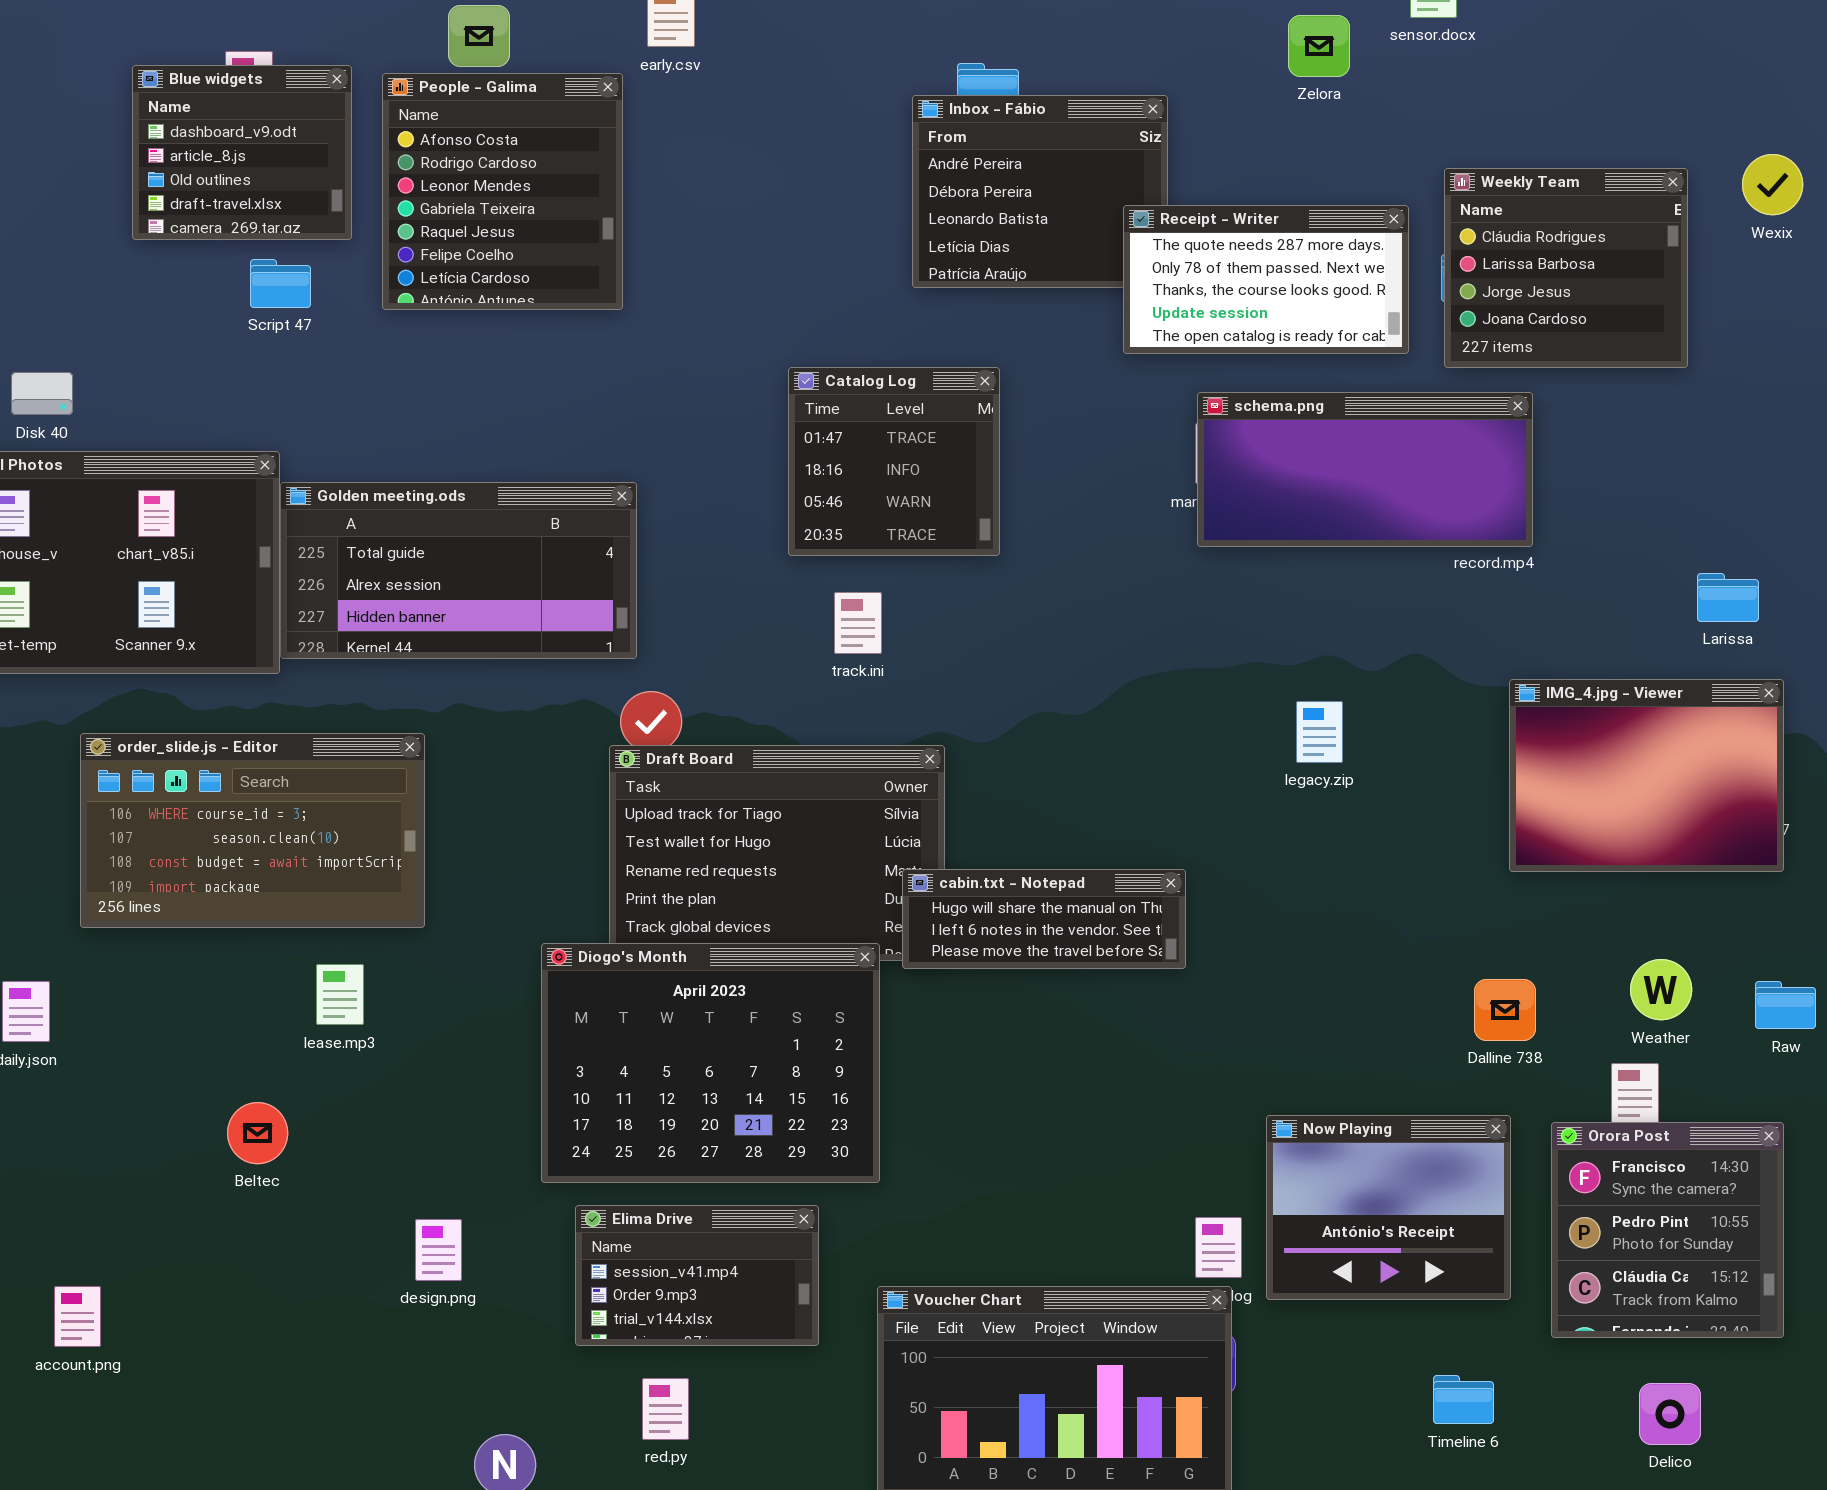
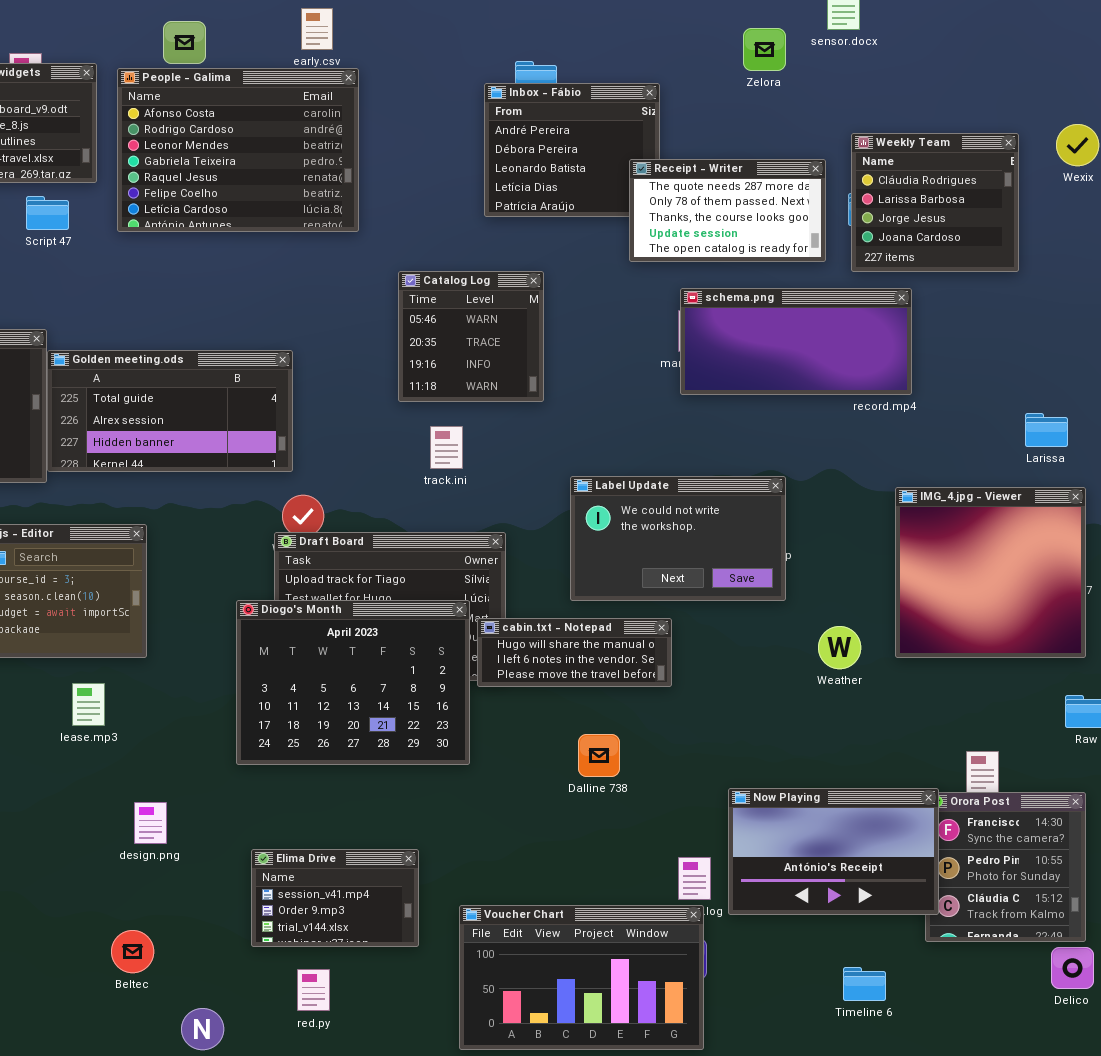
People - Galima: [382,73,623,310] -> [117,68,359,232], resized
Catalog Log: [788,367,1000,556] -> [398,271,544,402], scrolled down 2 rows
Label Update: none -> [570,476,786,601], opened
IMG_4.jpg - Viewer: [1509,679,1784,872] -> [895,487,1086,658], resized
Diogo's Month: [541,943,880,1183] -> [236,600,470,765], moved
Weather: [1630,959,1692,1020] -> [818,626,861,669], moved
Dalline 738: [1474,979,1536,1041] -> [578,734,620,777], moved
Beltec: [227,1102,288,1164] -> [111,930,154,973], moved
Now Playing: [1266,1115,1511,1300] -> [728,788,939,915], resized
design.png: [415,1219,462,1281] -> [134,802,167,844], moved
Delico: [1639,1383,1701,1445] -> [1051,947,1094,989], moved

